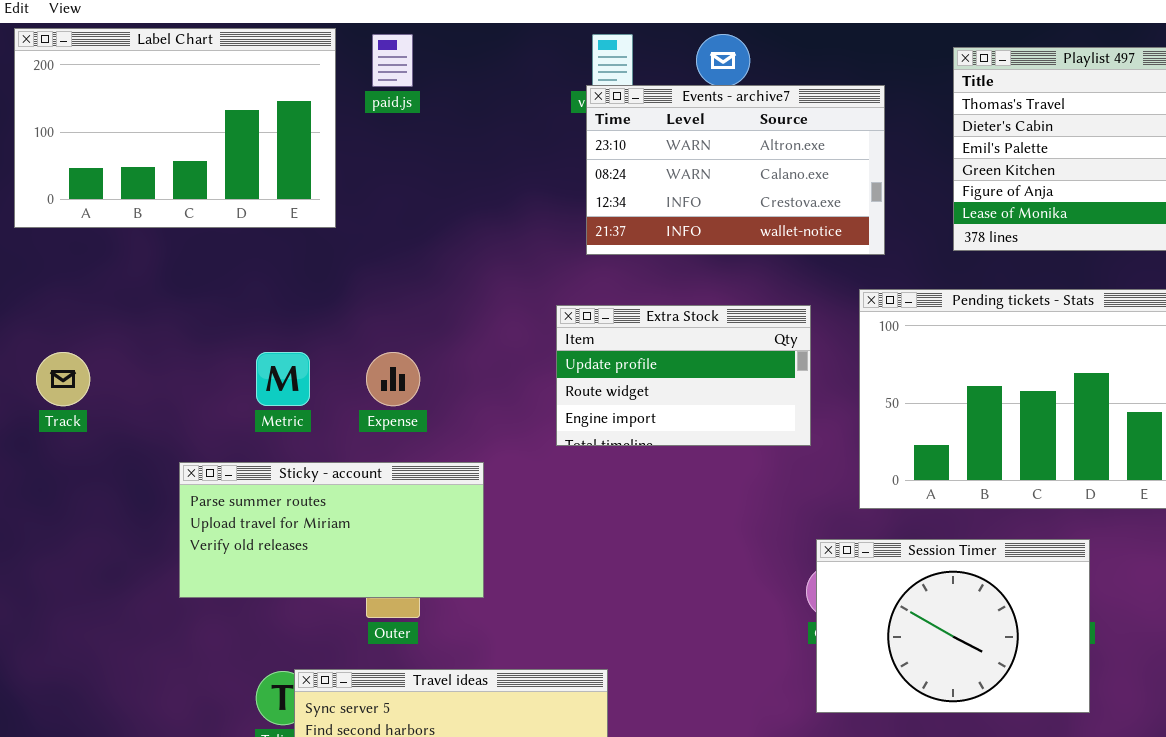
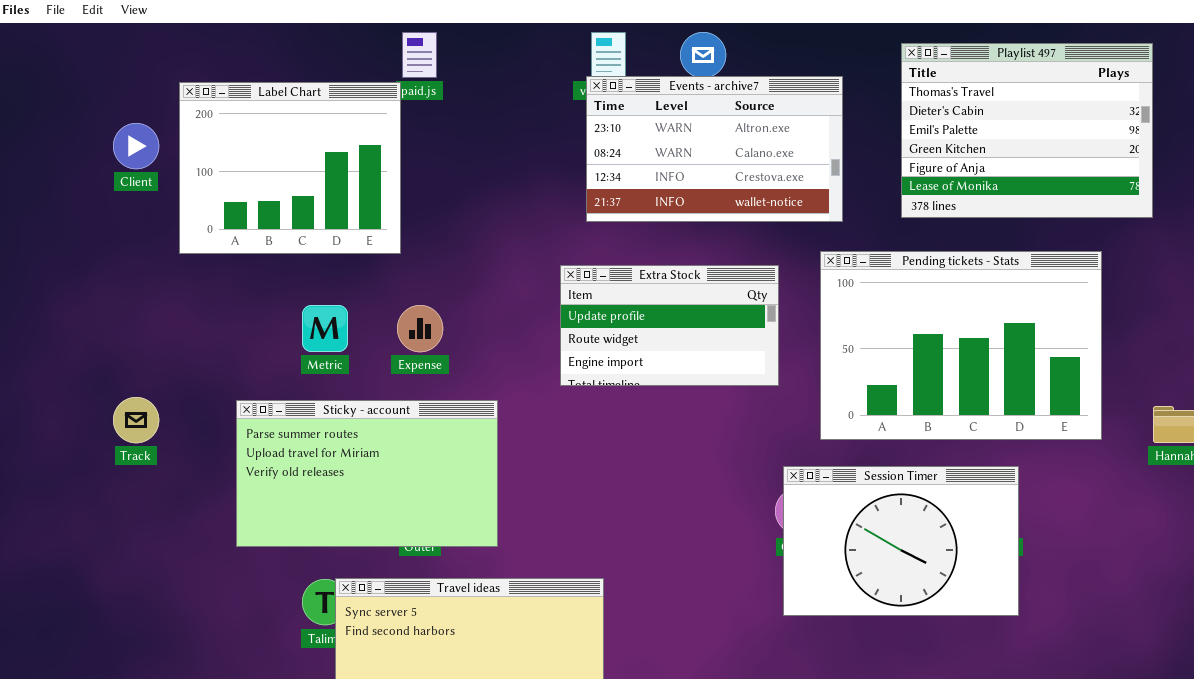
Label Chart: [14,28,336,228] -> [179,82,401,254], moved, resized
Track: [36,352,90,406] -> [113,397,159,443], moved
Sticky - account: [179,462,484,598] -> [236,400,498,547], resized

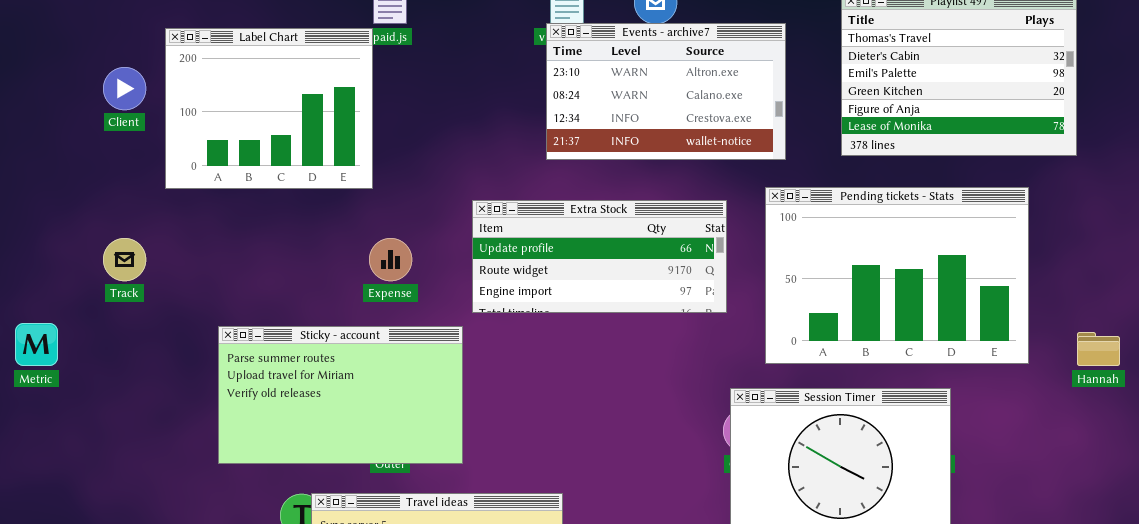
Extra Stock: [560,265,779,386] -> [472,200,727,313], resized
Metric: [302,305,348,352] -> [15,323,58,366], moved
Track: [113,397,159,443] -> [103,238,146,281], moved

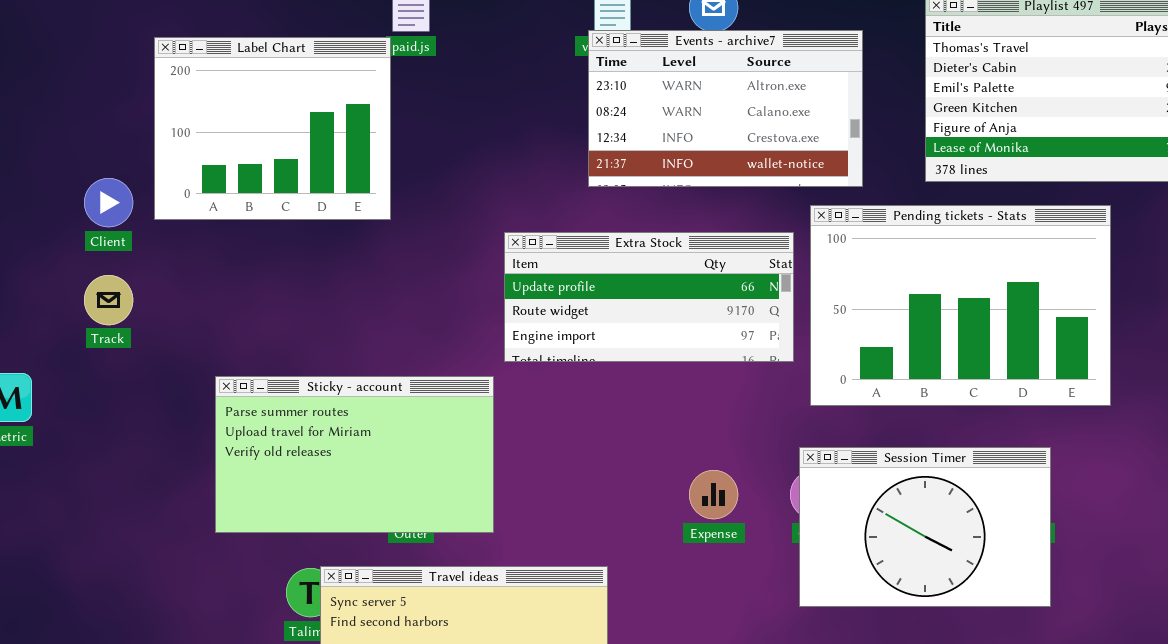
Client: [103,67,146,110] -> [84,178,133,227], moved
Pending tickets - Stats: [765,187,1029,364] -> [810,205,1111,406], moved
Expense: [369,238,412,281] -> [689,470,738,519], moved

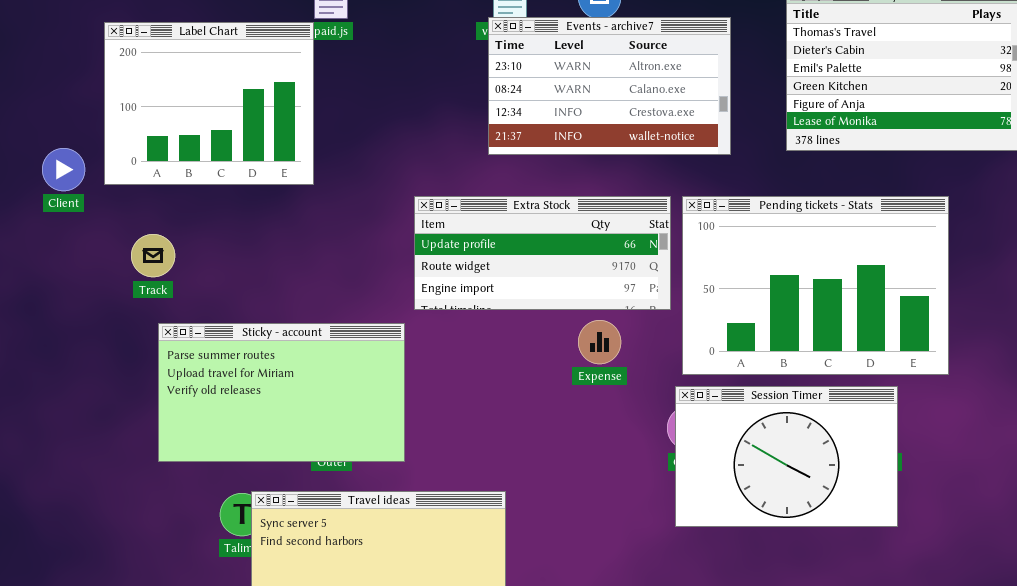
Pending tickets - Stats: [810,205,1111,406] -> [682,196,949,375], moved
Track: [84,275,133,325] -> [131,234,175,277], moved
Expense: [689,470,738,519] -> [578,320,621,364], moved

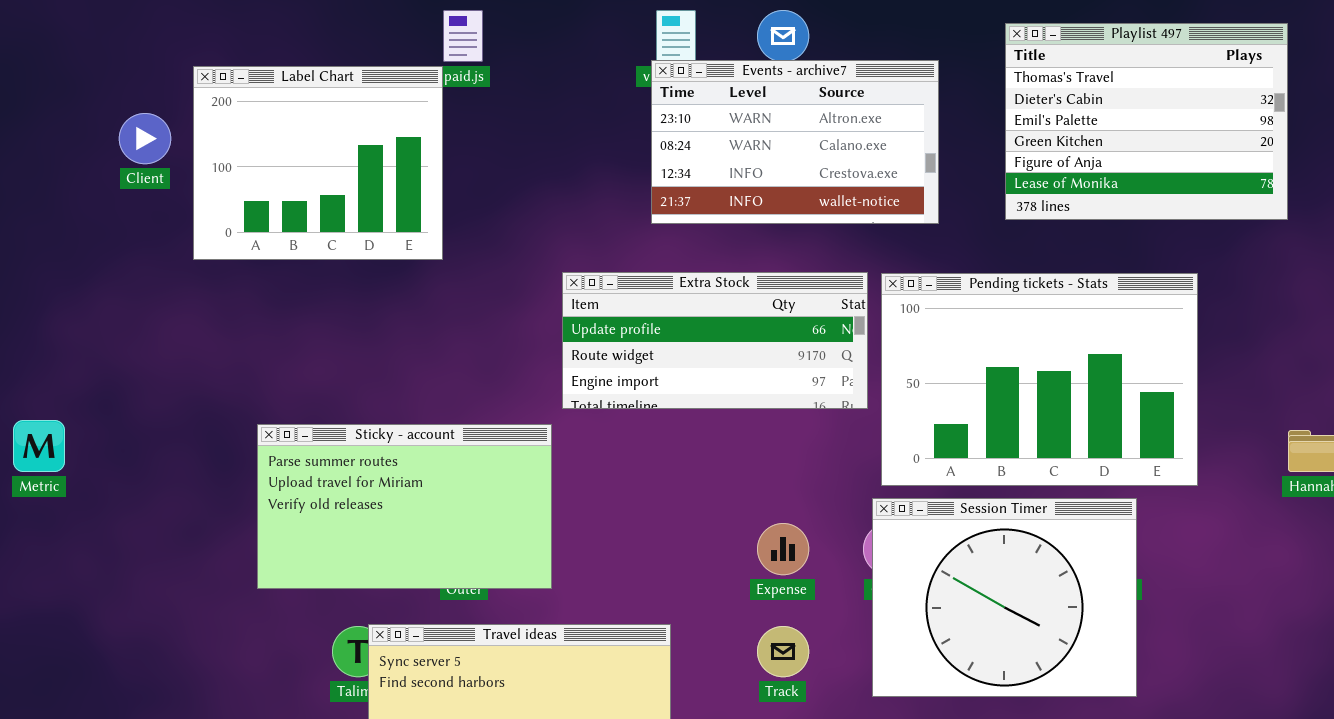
Client: [42,148,85,191] -> [119,113,171,164], moved
Track: [131,234,175,277] -> [757,626,809,677], moved
Expense: [578,320,621,364] -> [757,523,809,575], moved
Session Timer: [675,386,898,527] -> [872,498,1137,697], resized

